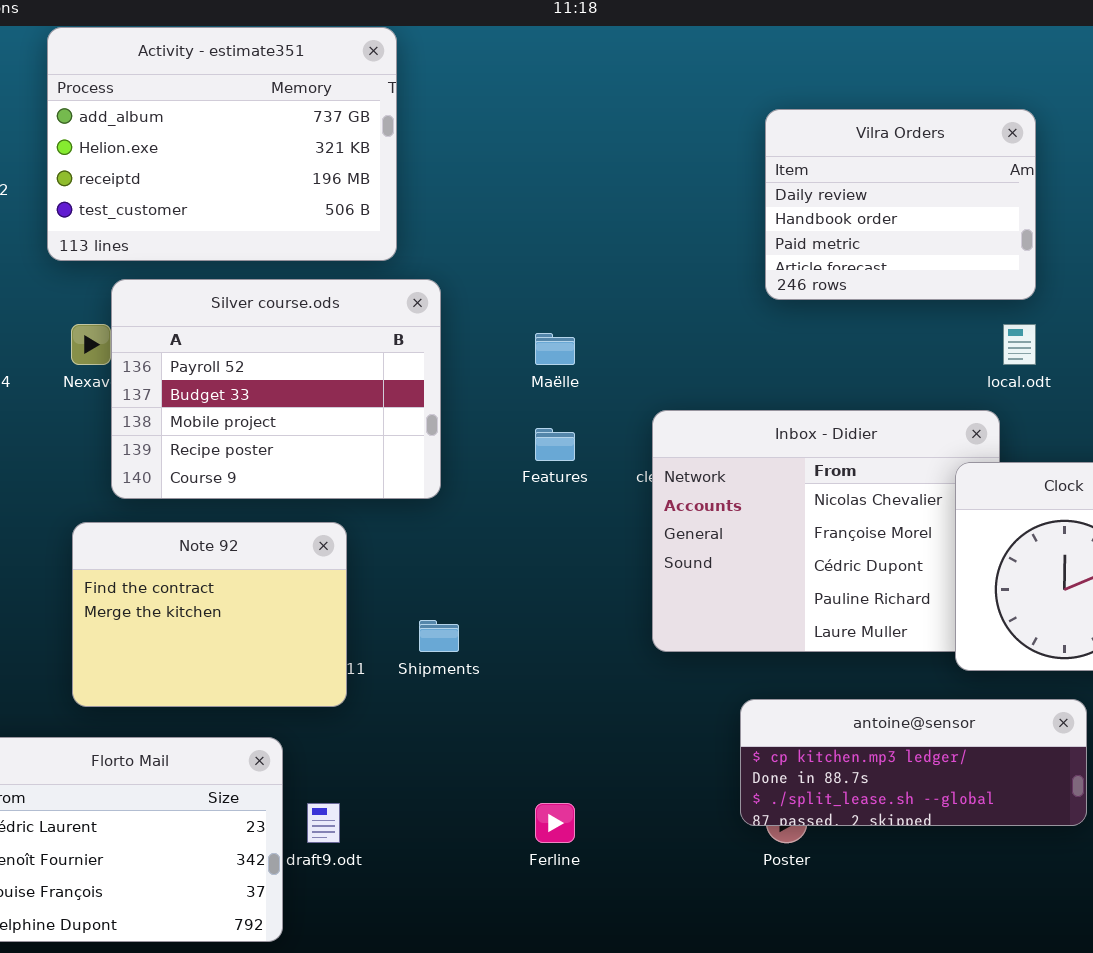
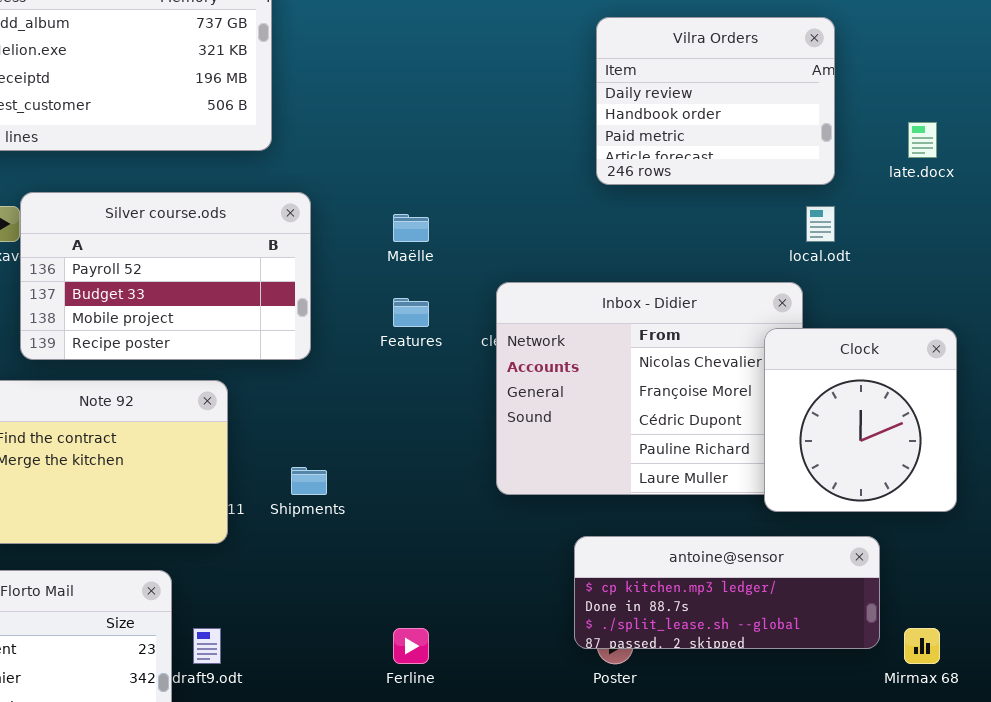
Silver course.ods: [111,279,441,499] -> [20,192,311,360], resized

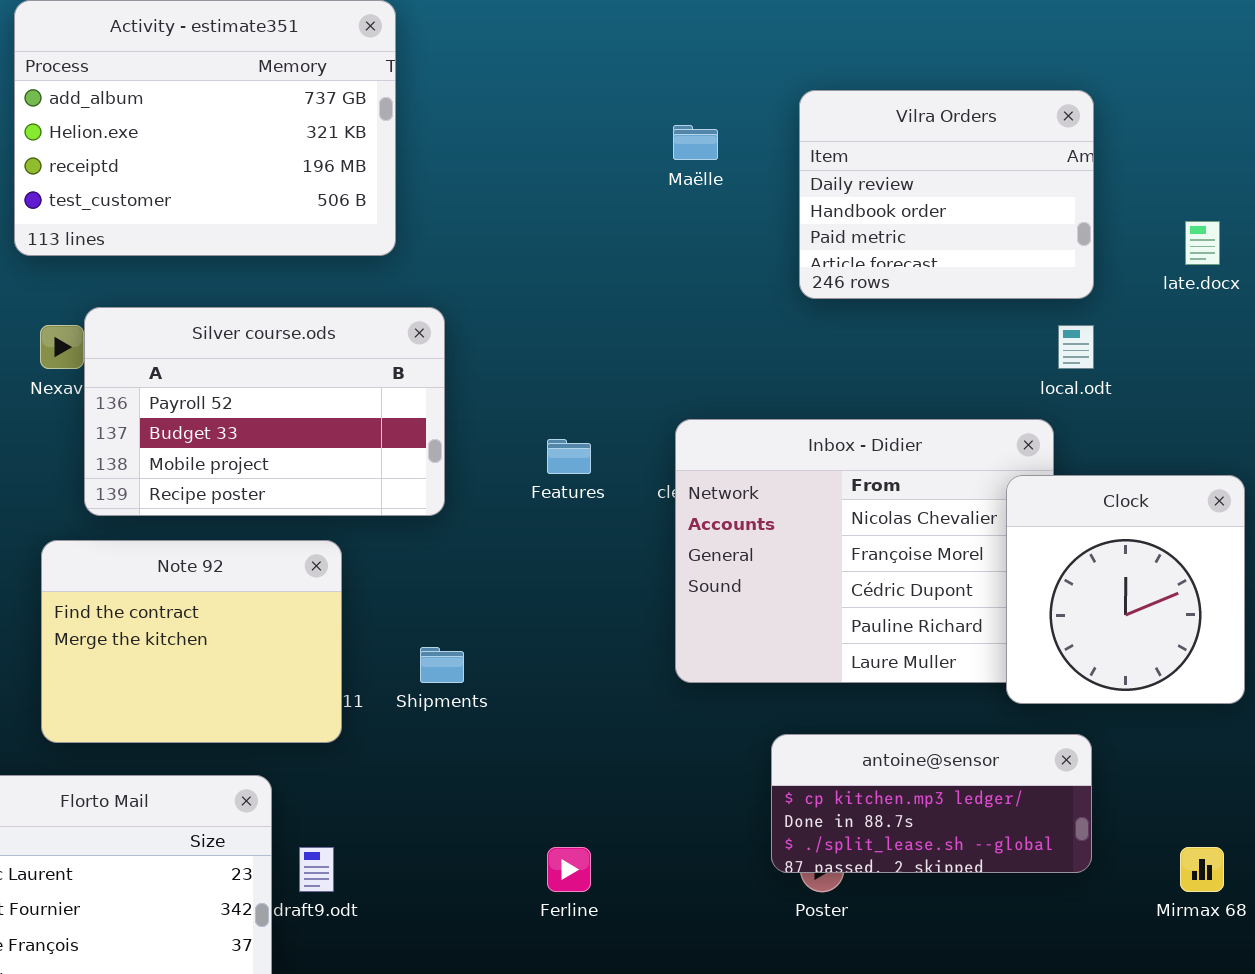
Maëlle: [393,214,429,242] -> [673,125,718,160], moved
antoine@sensor: [574,536,880,649] -> [771,734,1092,873], resized

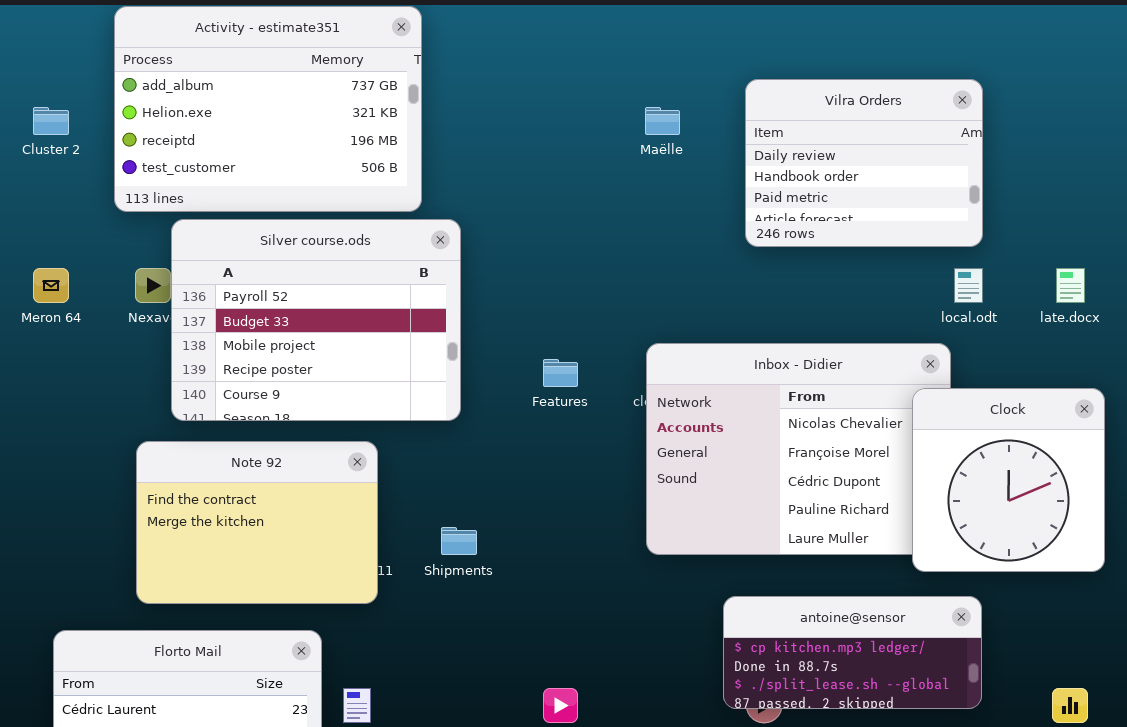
late.docx: [1185,221,1220,265] -> [1056,268,1085,303], moved
Silver course.ods: [84,307,445,516] -> [171,219,461,421], resized

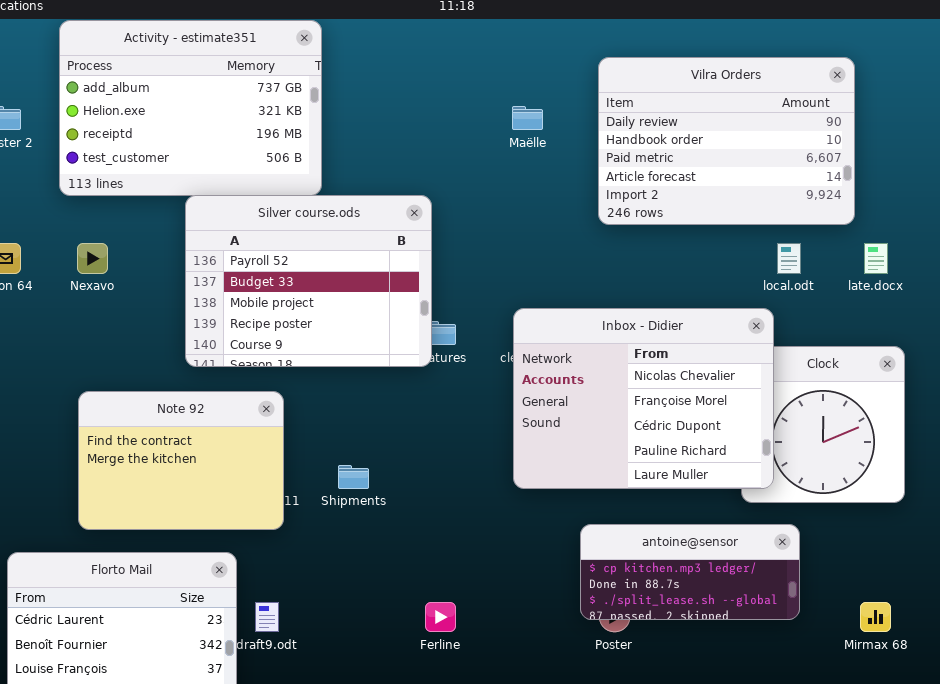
Vilra Orders: [745,79,983,247] -> [598,57,855,225], resized
Silver course.ods: [171,219,461,421] -> [185,195,432,367], moved
Inbox - Didier: [646,343,951,555] -> [513,308,774,489], raised

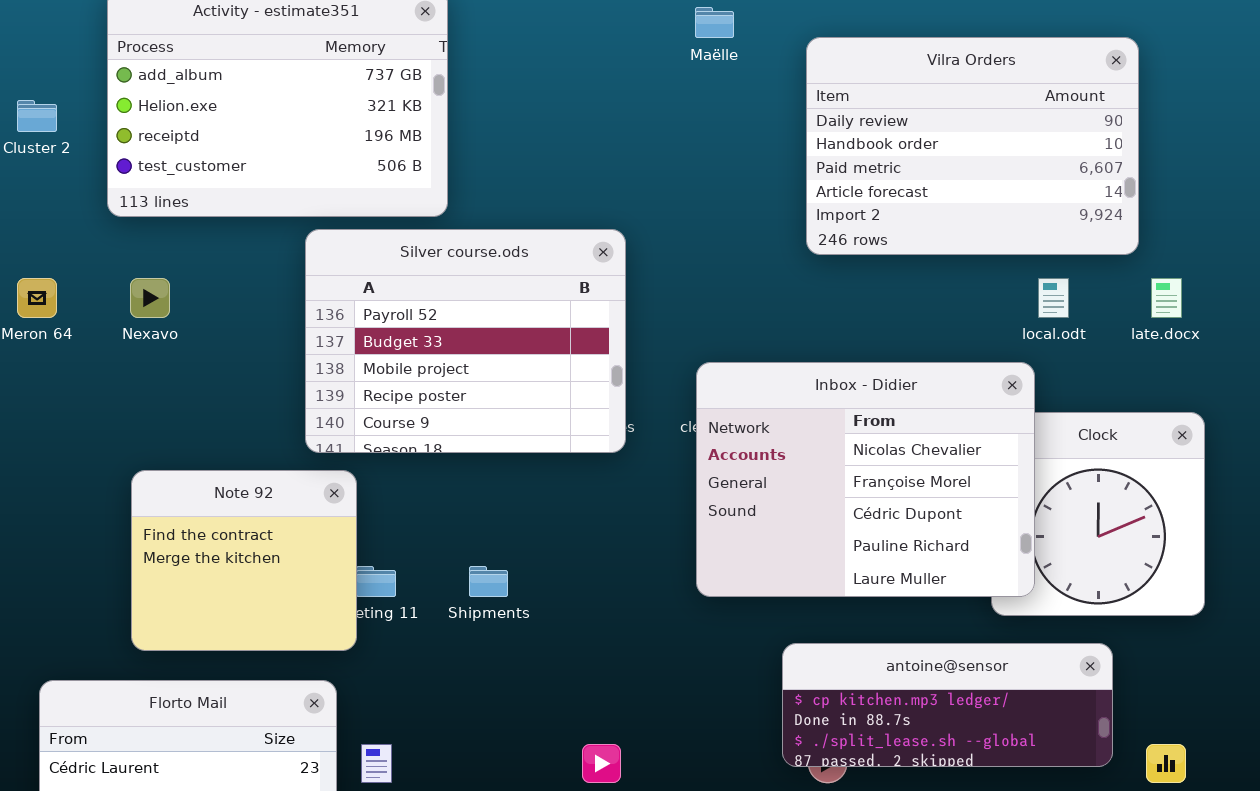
Maëlle: [512,106,543,130] -> [695,7,734,38], moved
Silver course.ods: [185,195,432,367] -> [305,229,626,453], moved
Note 92: [78,391,284,530] -> [131,470,357,651], resized
antoine@sensor: [580,524,800,620] -> [782,643,1113,767], resized

